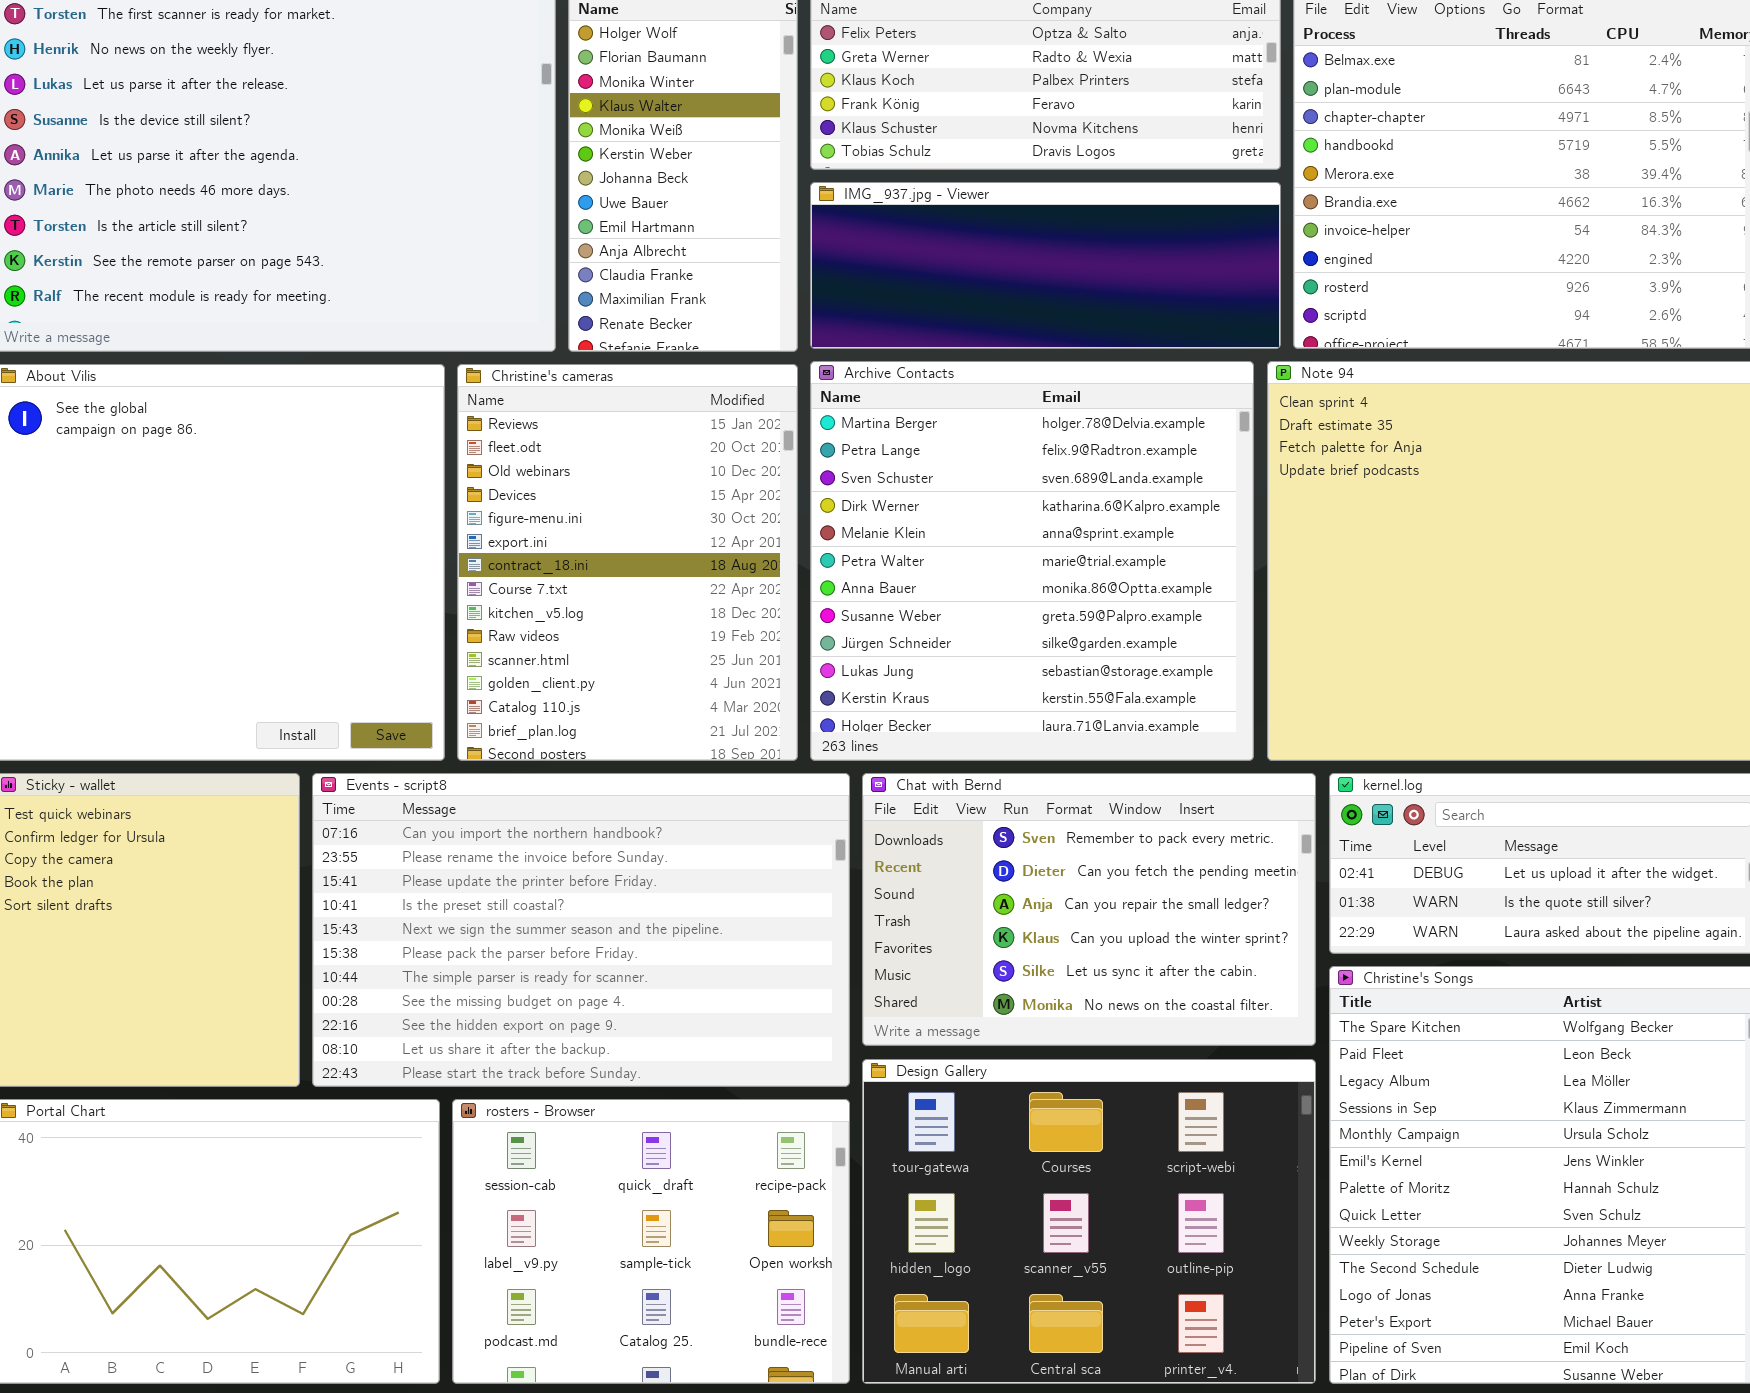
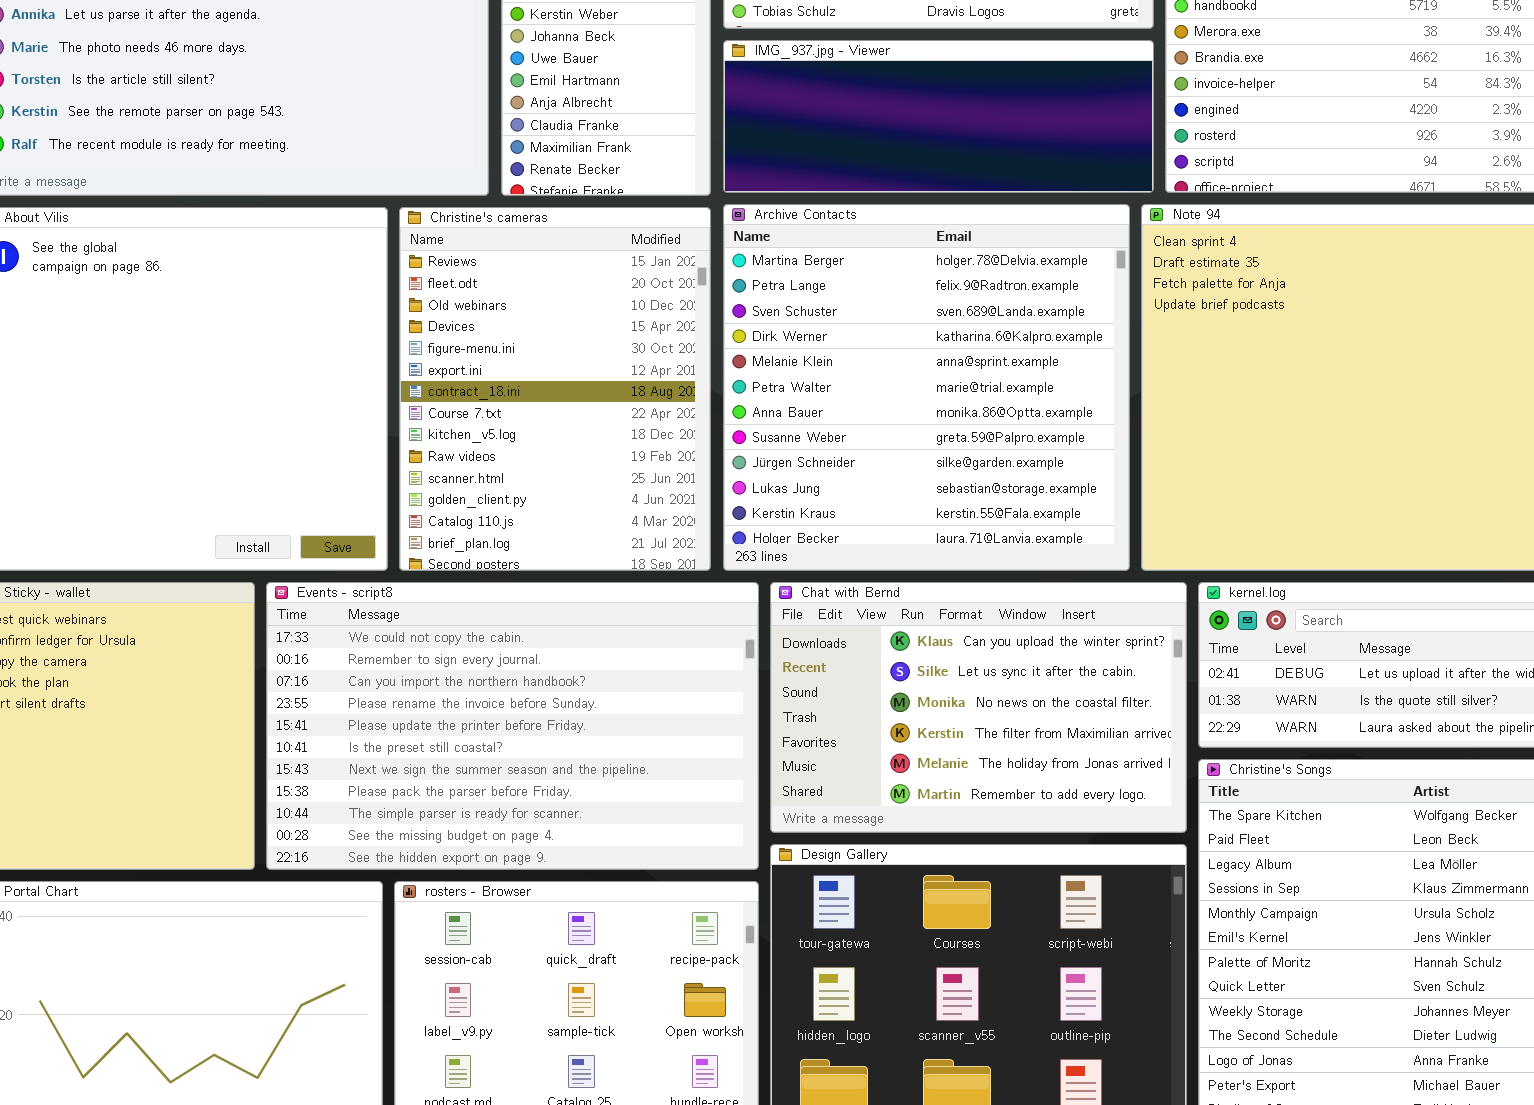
Events - script8: [312,773,850,1087] -> [266,582,759,870], scrolled up 2 rows
Chat with Bernd: [862,773,1316,1046] -> [770,582,1187,833], scrolled down 3 rows

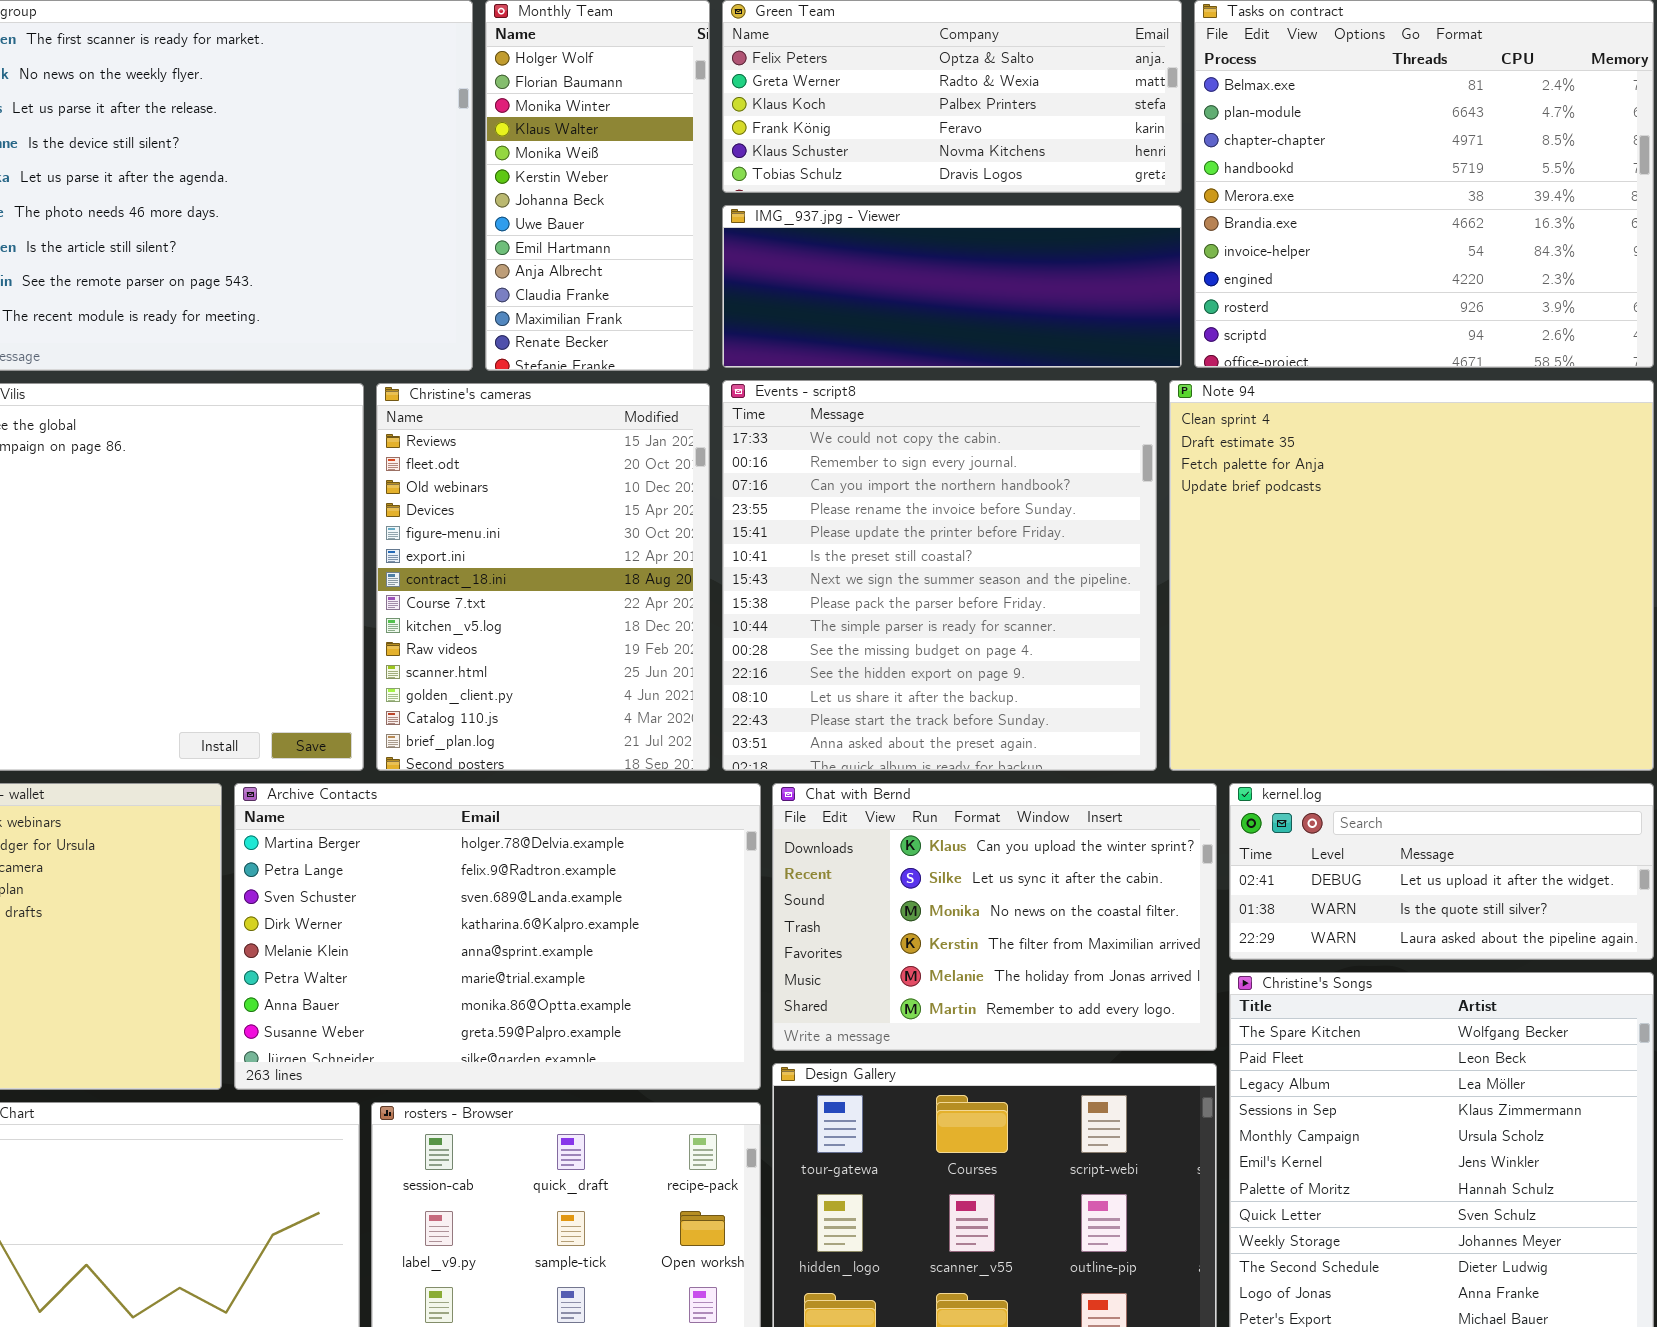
Archive Contacts: [723,204,1130,571] -> [234,783,761,1090], moved, resized
Events - script8: [266,582,759,870] -> [722,380,1157,771], moved, resized

